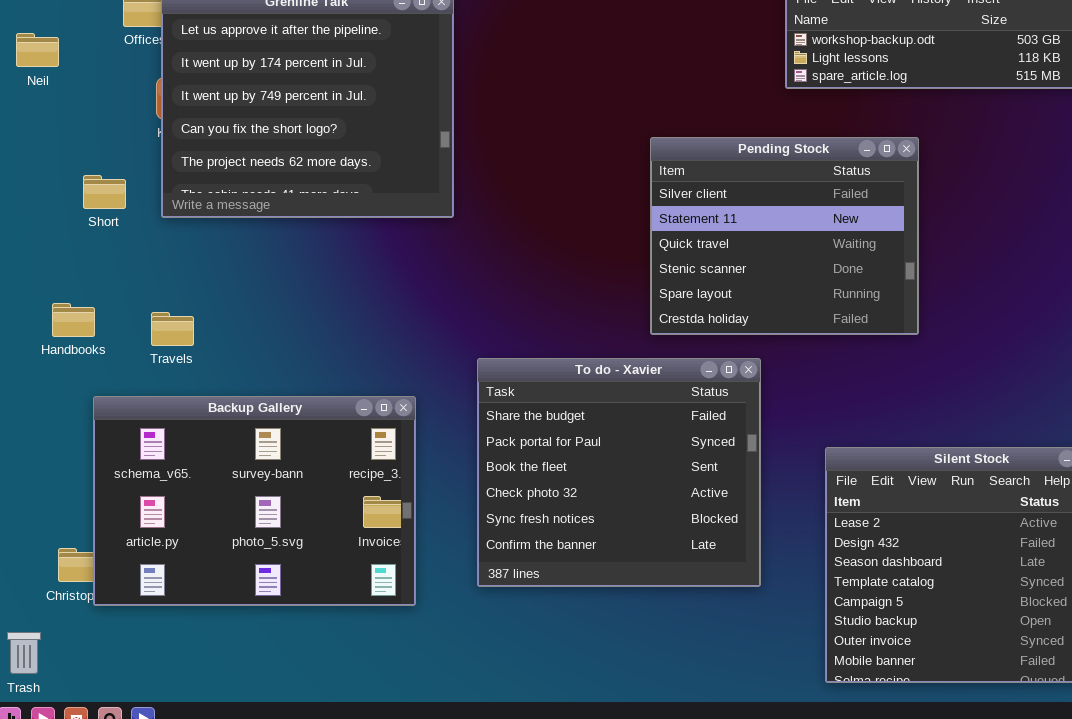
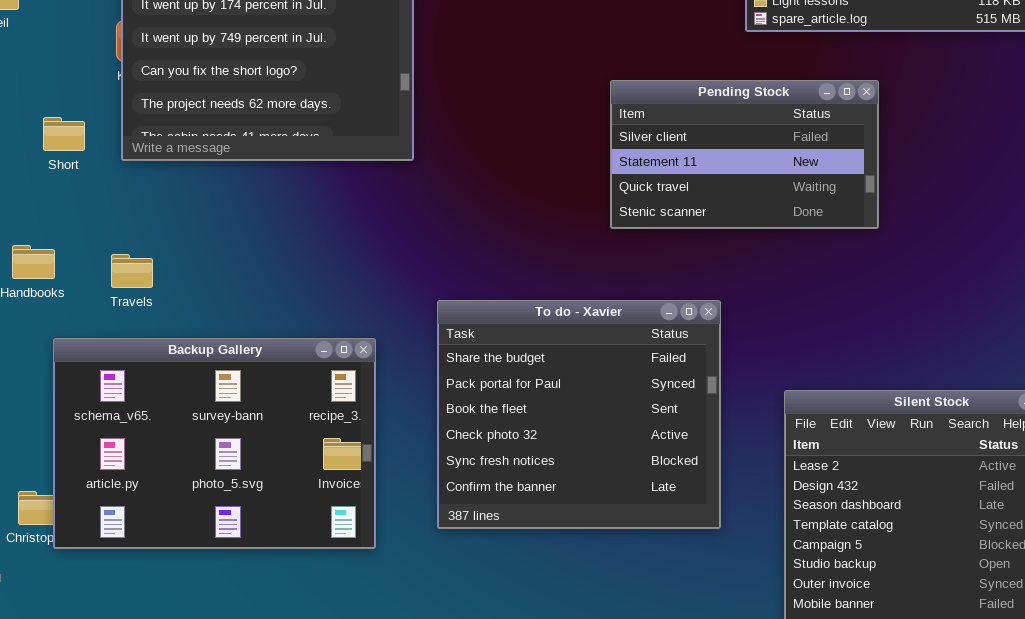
Pending Stock: [650,137,919,335] -> [610,80,879,229], resized

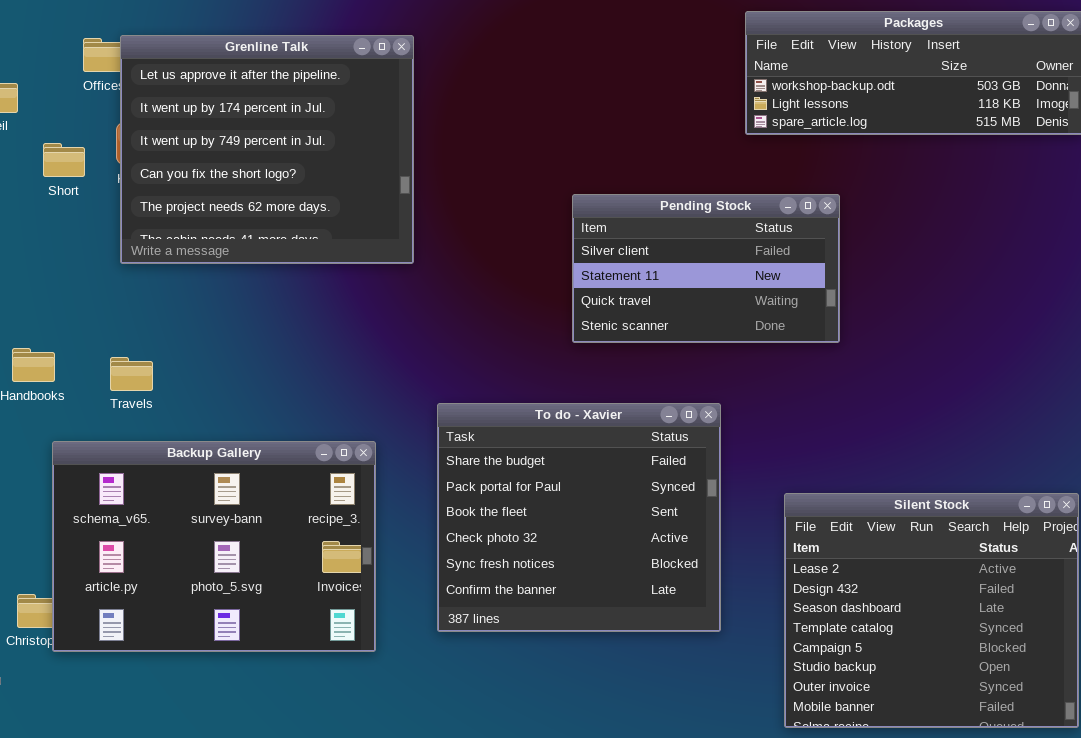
Pending Stock: [610,80,879,229] -> [572,194,840,343], moved
Short: [43,117,85,151] -> [43,143,85,177], moved

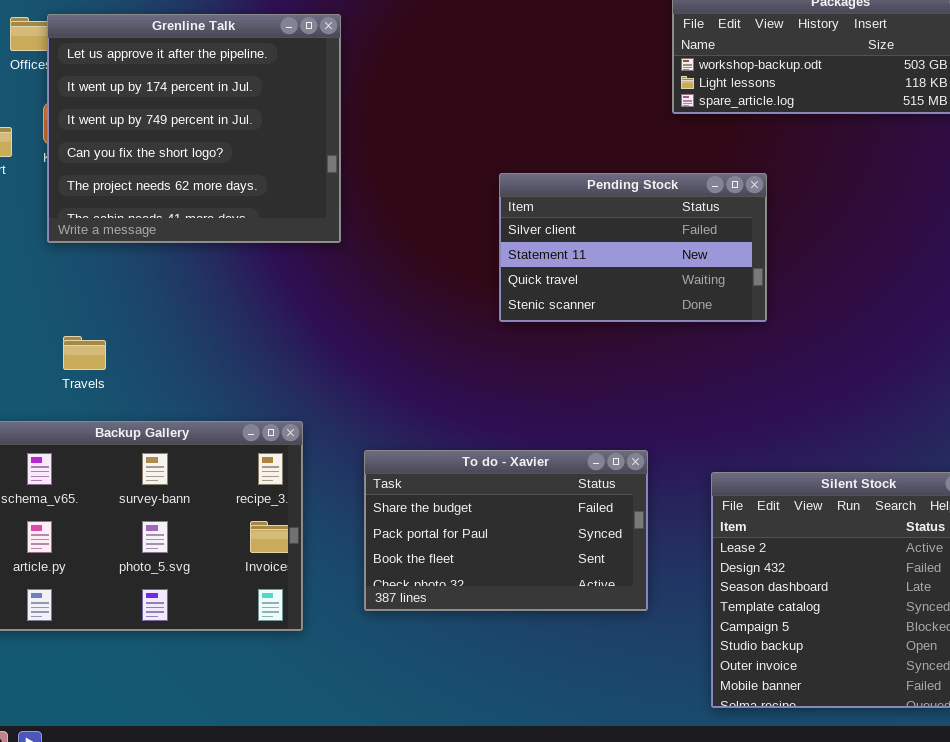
Travels: [110,357,153,391] -> [63,336,106,370], moved
To do - Xavier: [437,403,721,632] -> [364,450,648,611], resized

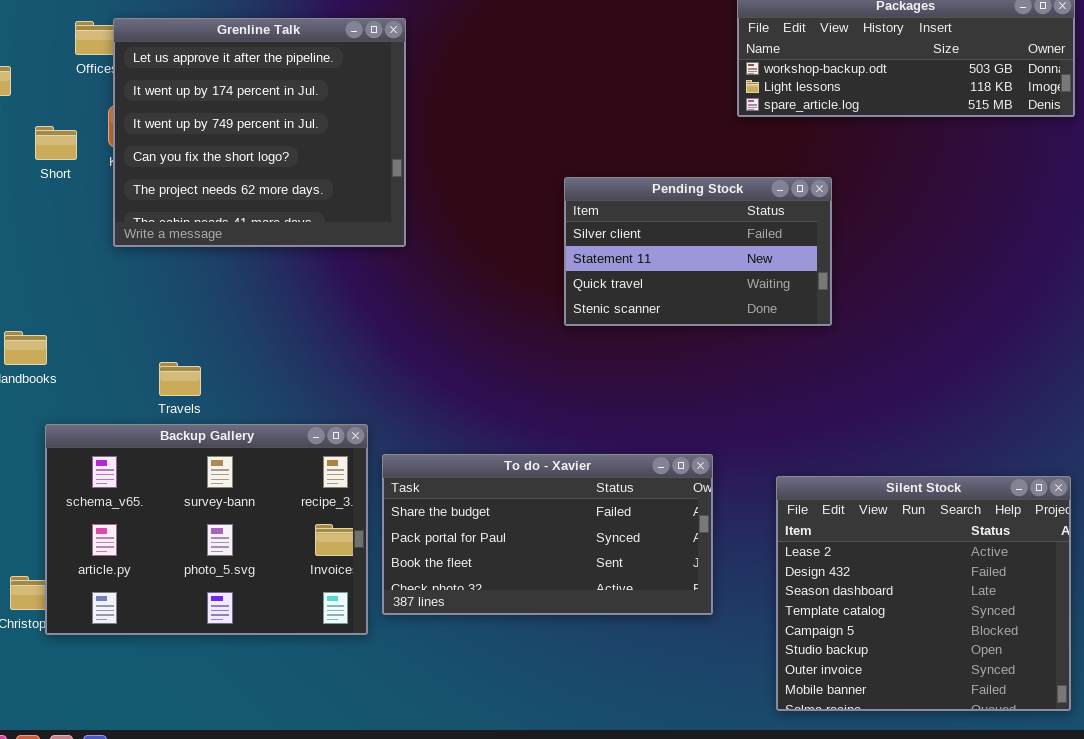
Travels: [63,336,106,370] -> [159,362,201,396], moved
To do - Xavier: [364,450,648,611] -> [382,454,713,615], resized

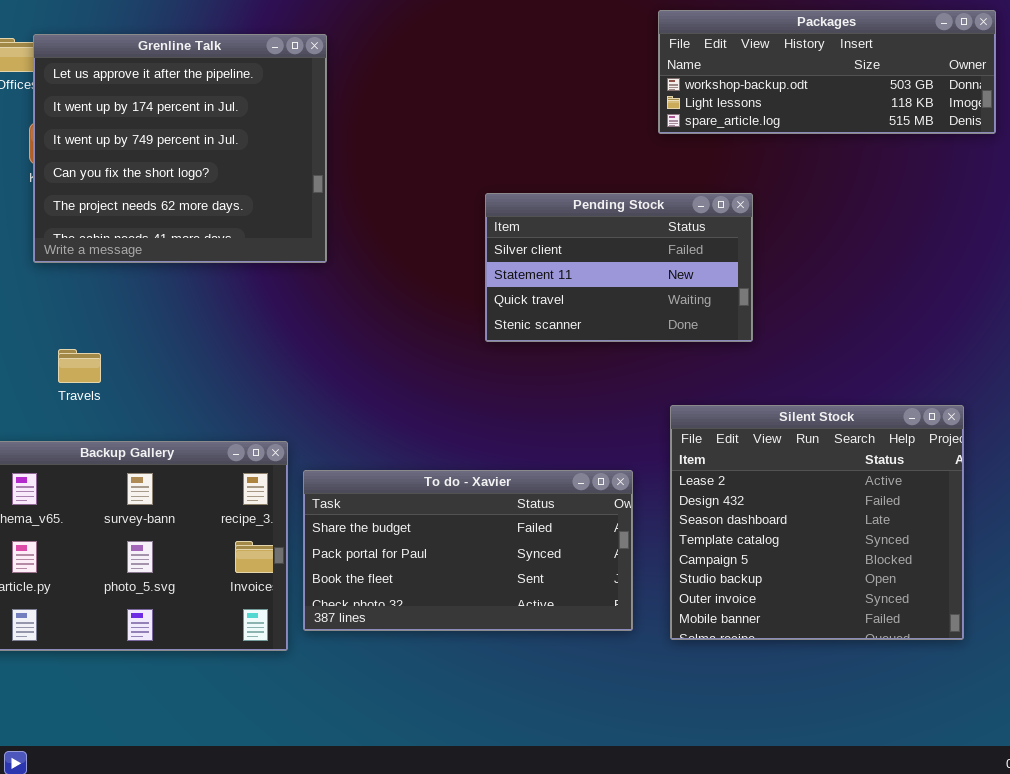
Travels: [159,362,201,396] -> [58,349,101,383], moved
Silent Stock: [776,476,1071,711] -> [670,405,964,640], moved

